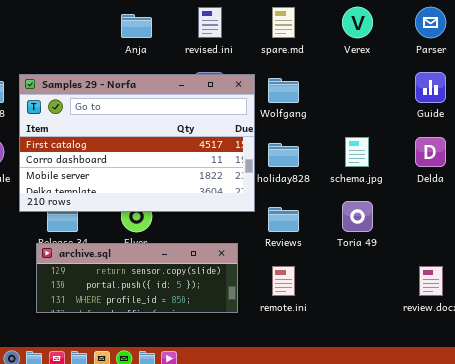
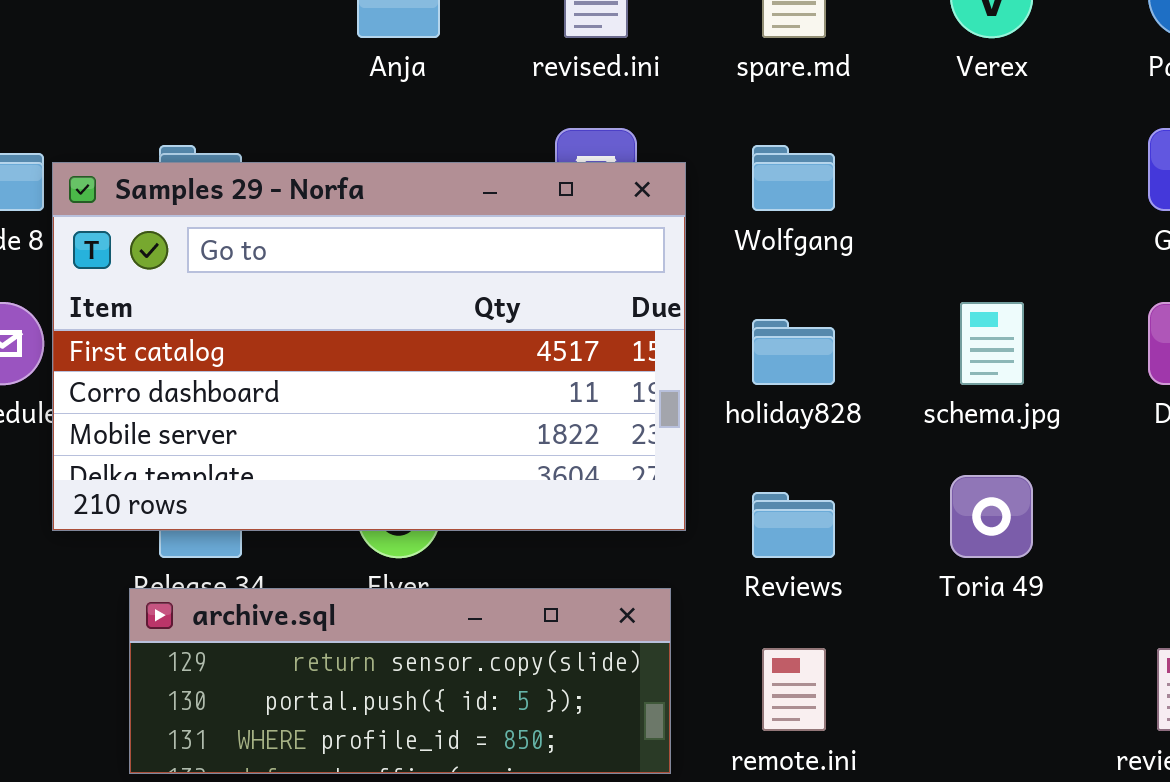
Samples 29 - Norfa: [19,74,255,212] -> [52,162,686,531], moved

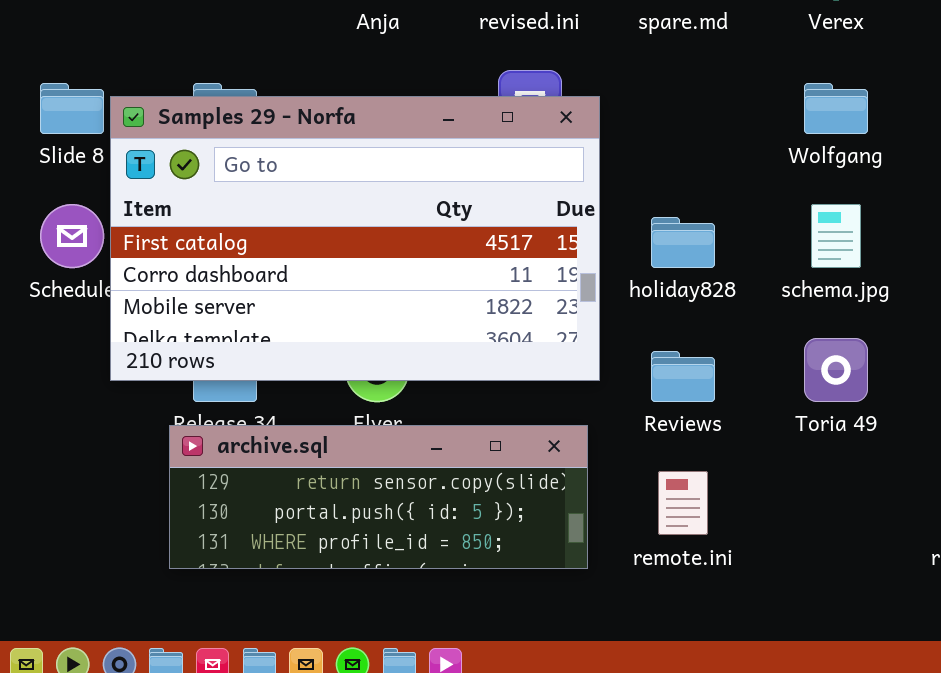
Wolfgang: [752,145,835,211] -> [804,83,868,134], moved

